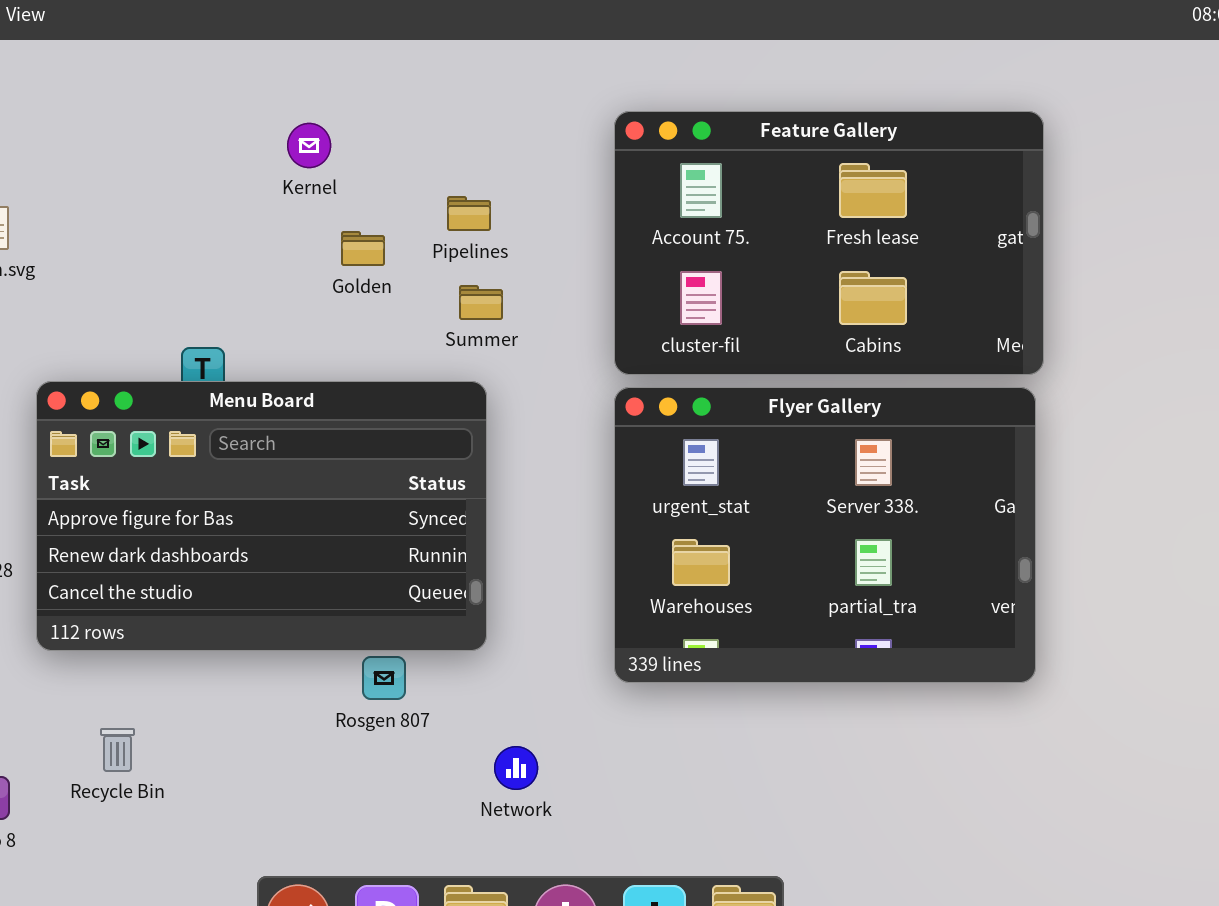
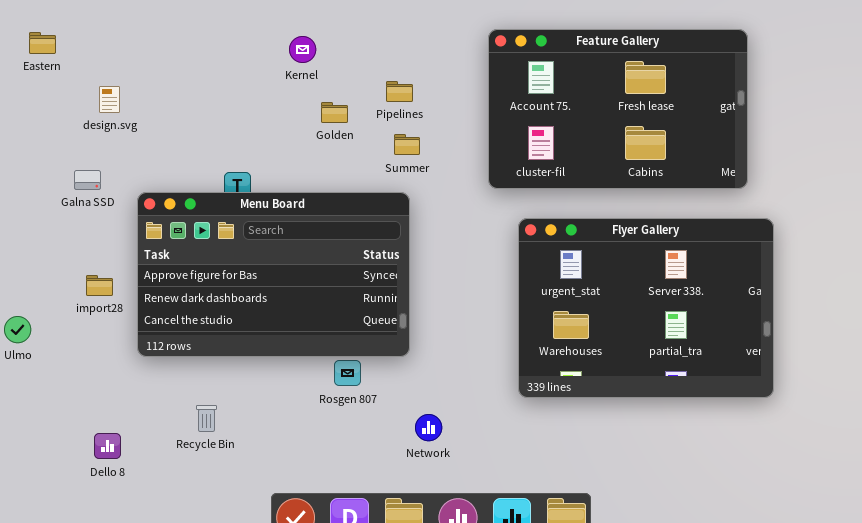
Flyer Gallery: [614,387,1036,683] -> [518,218,774,398], moved
Recycle Bin: [100,728,135,772] -> [196,405,217,432], moved

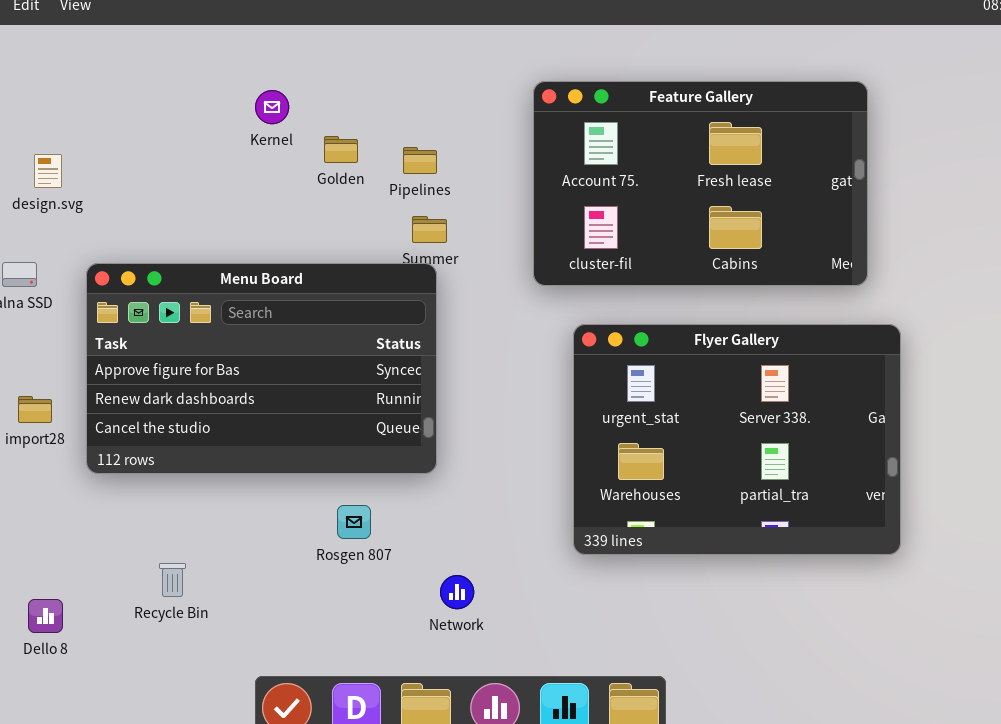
Kernel: [289,36,316,63] -> [255,90,289,124], moved
Golden: [321,102,348,123] -> [324,136,358,163], moved
Menu Board: [137,192,410,357] -> [86,263,437,474], moved

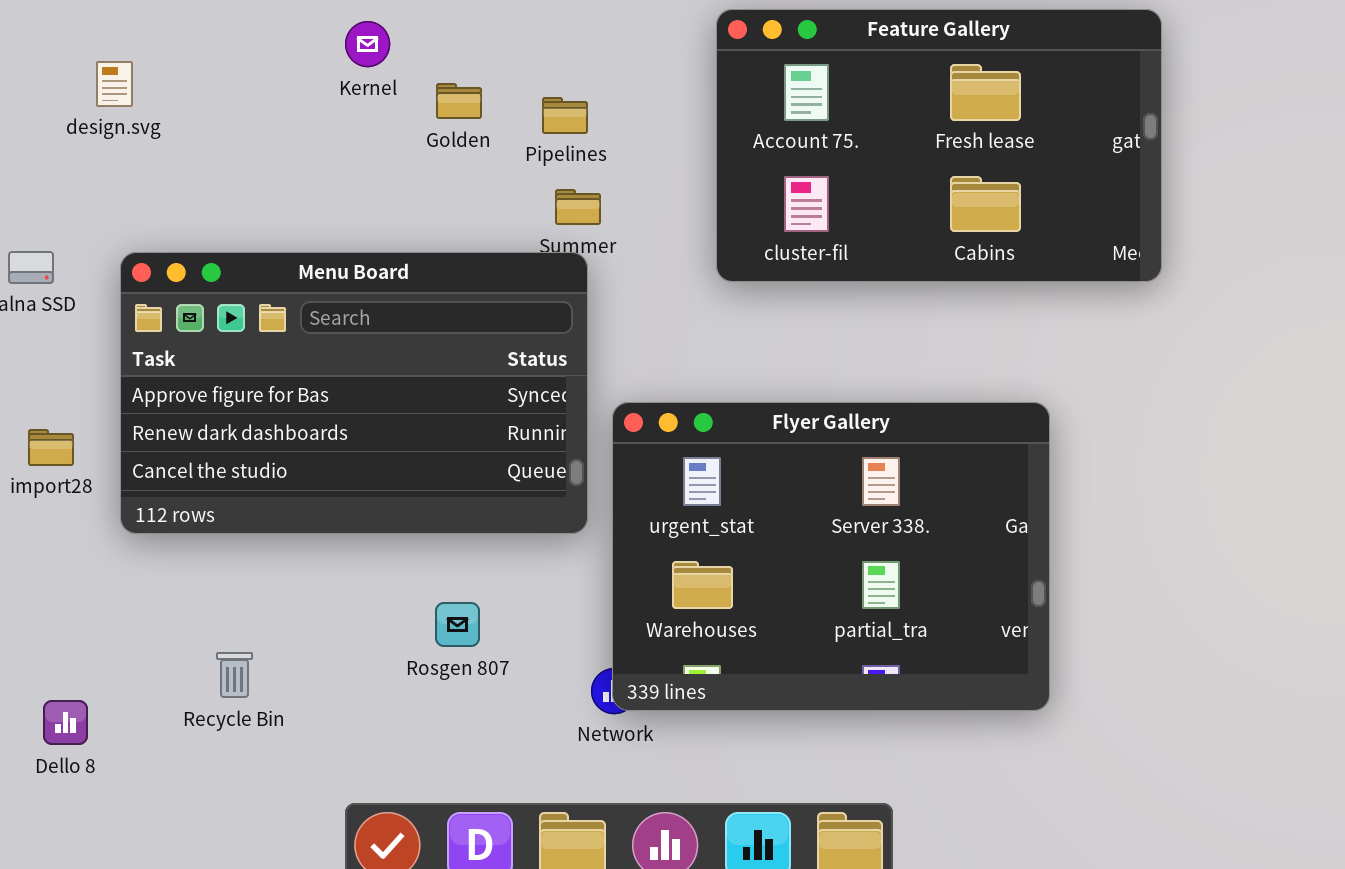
design.svg: [34,154,62,188] -> [96,61,133,107], moved
Flyer Gallery: [573,324,901,555] -> [612,402,1050,711], moved
Rosgen 807: [337,505,371,539] -> [435,602,480,647], moved

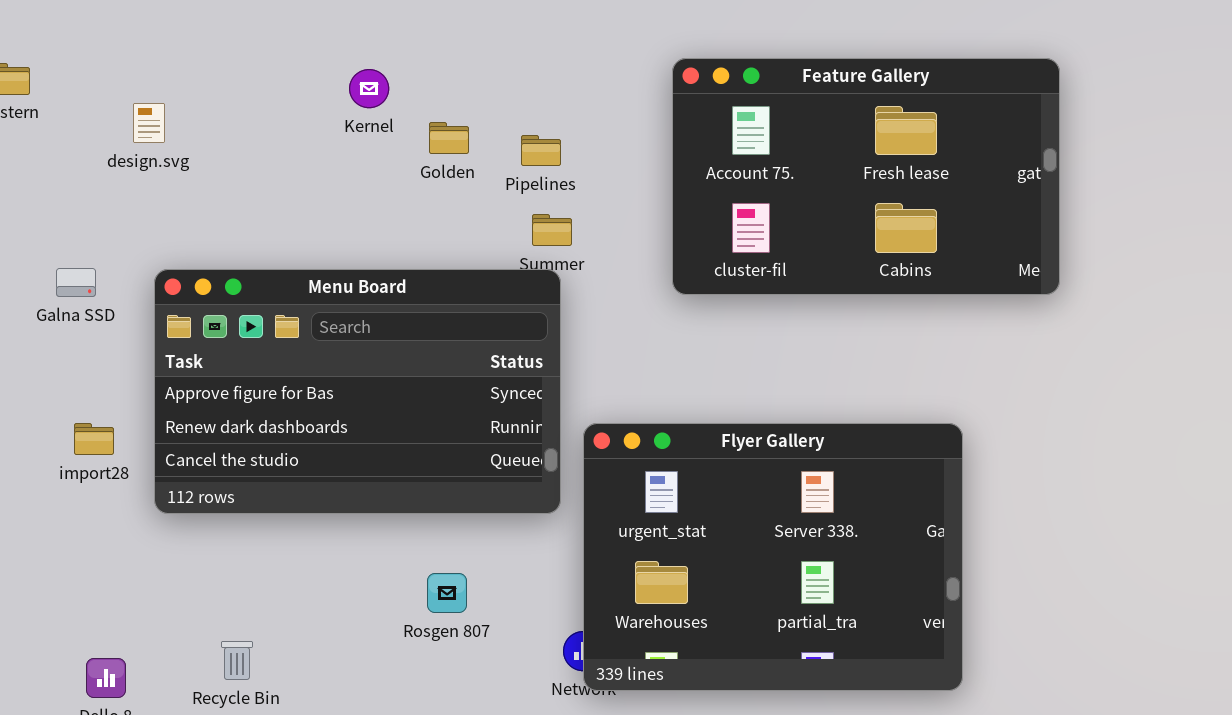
Flyer Gallery: [612,402,1050,711] -> [583,423,963,691], moved
Recycle Bin: [216,652,253,698] -> [221,641,253,680], moved

